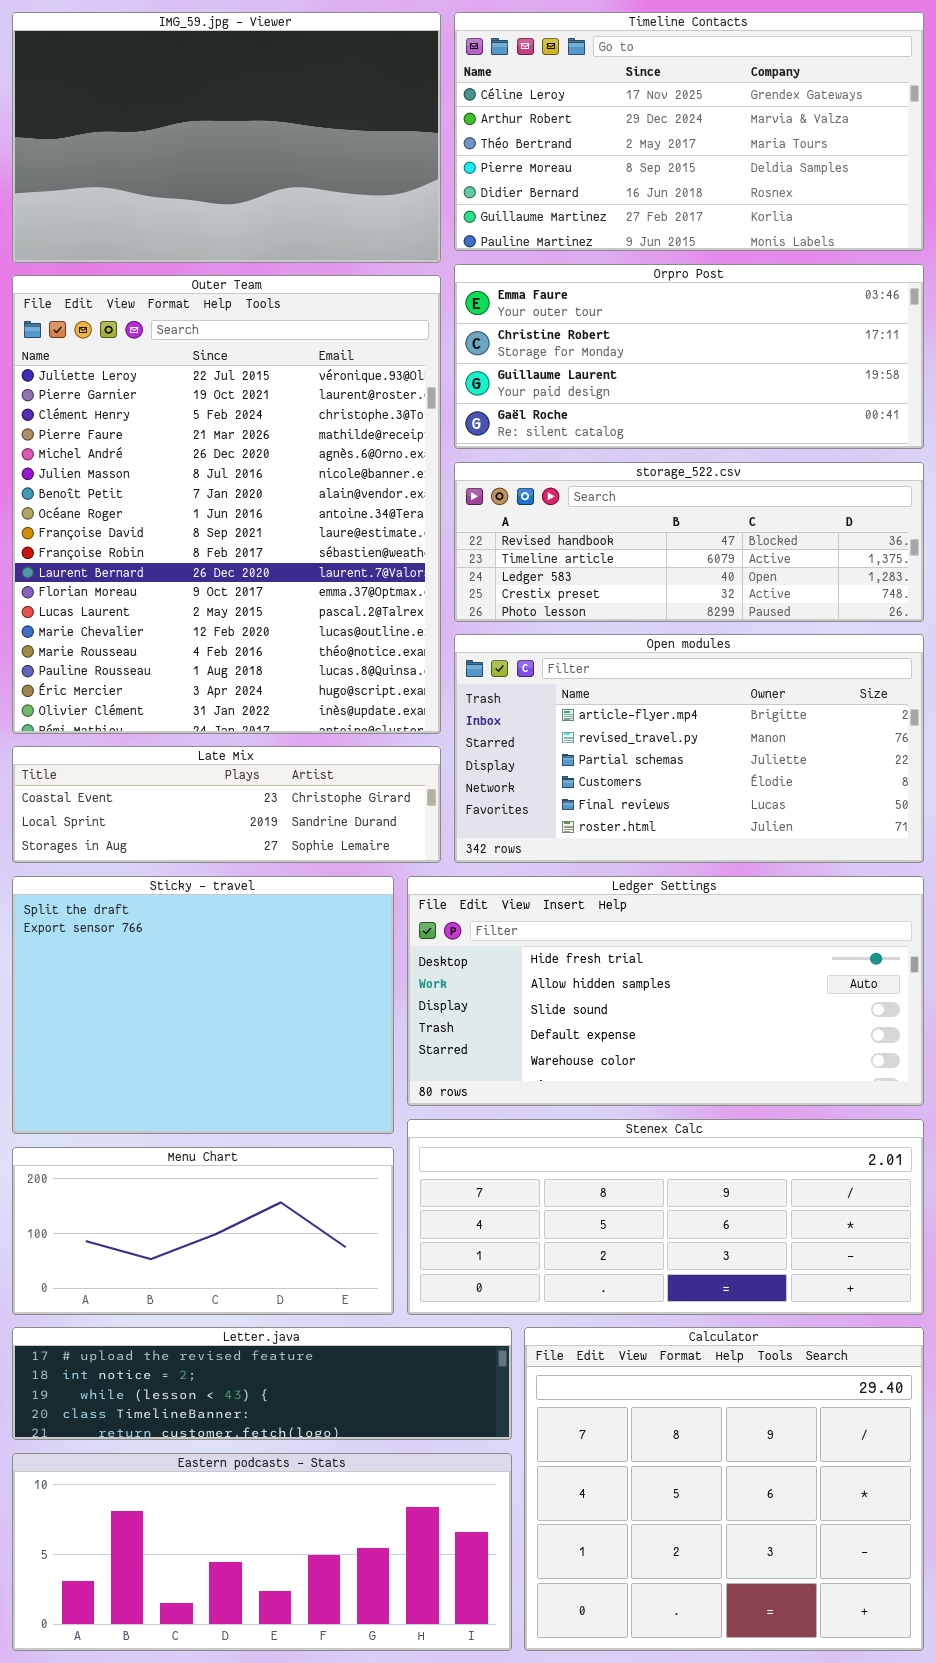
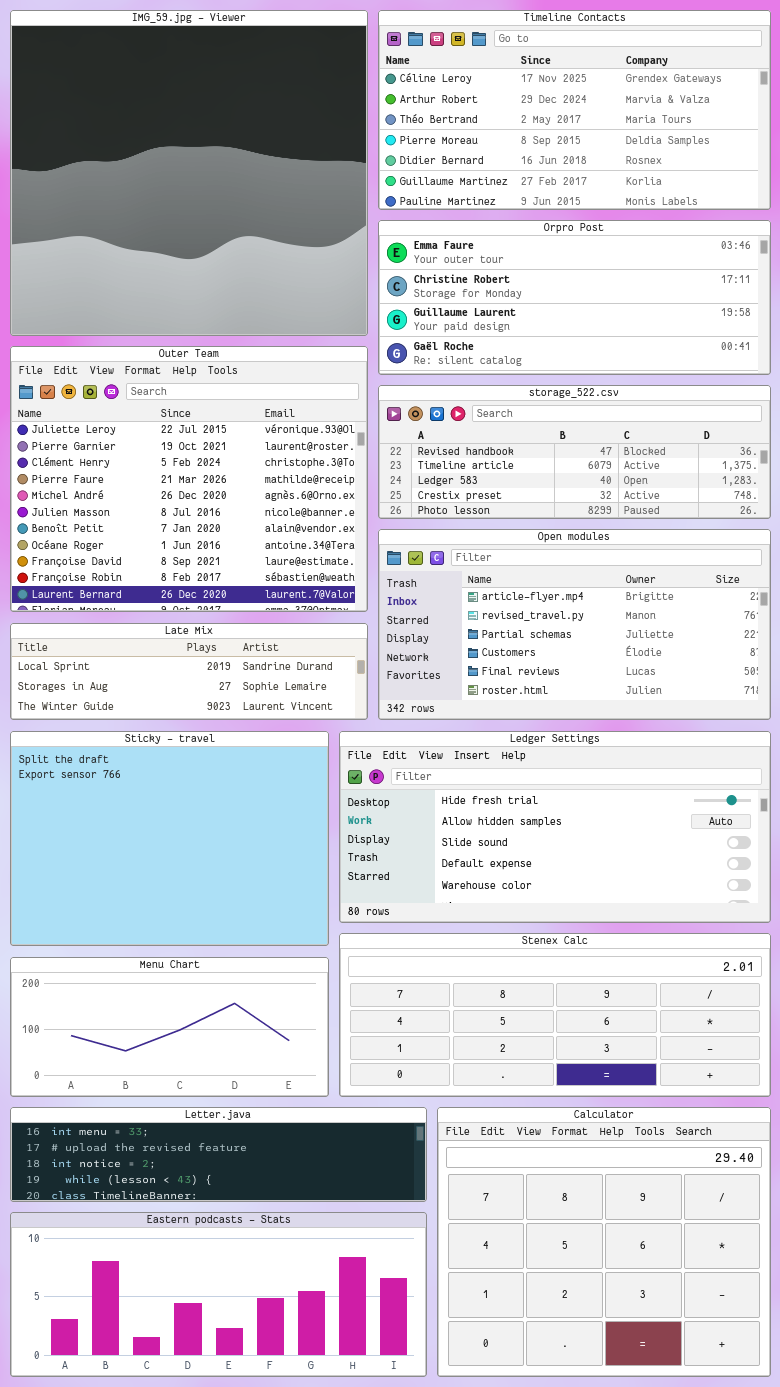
IMG_59.jpg - Viewer: [12,12,441,263] -> [10,10,368,336], resized
Outer Team: [12,275,441,734] -> [10,346,368,612], resized
Late Mix: [12,746,441,863] -> [10,623,368,720], scrolled down 1 row
Letter.java: [12,1327,512,1440] -> [10,1107,427,1202], scrolled up 1 row

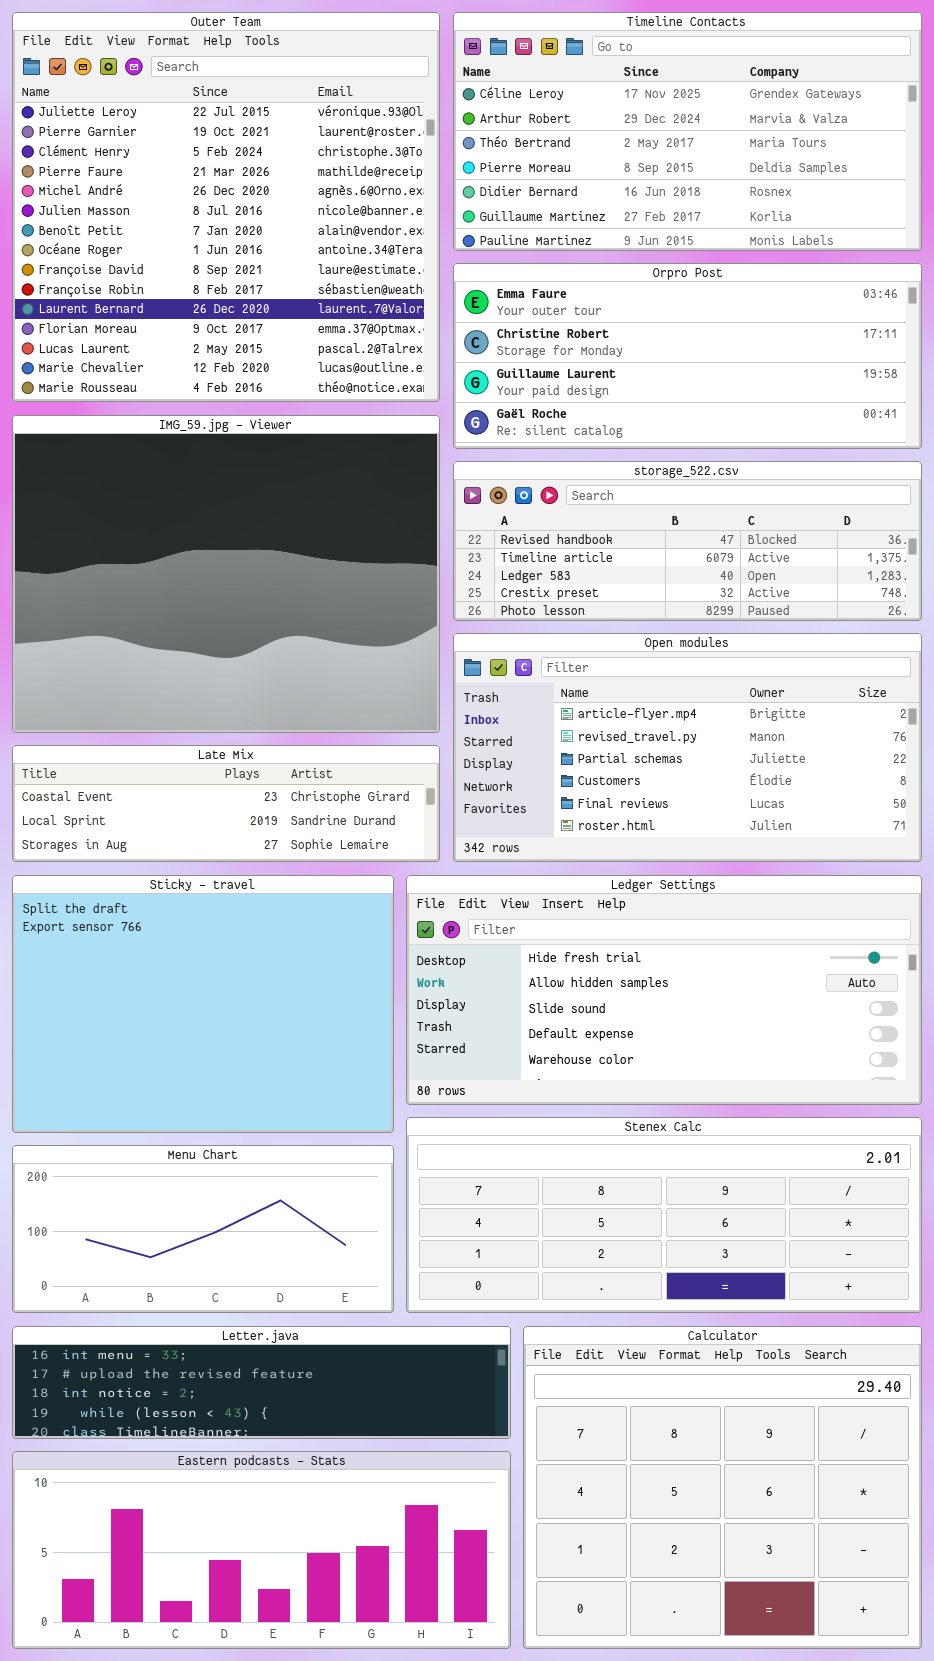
IMG_59.jpg - Viewer: [10,10,368,336] -> [12,415,440,733], moved, resized
Outer Team: [10,346,368,612] -> [12,12,440,402], moved, resized
Late Mix: [10,623,368,720] -> [12,745,440,862], scrolled up 1 row

